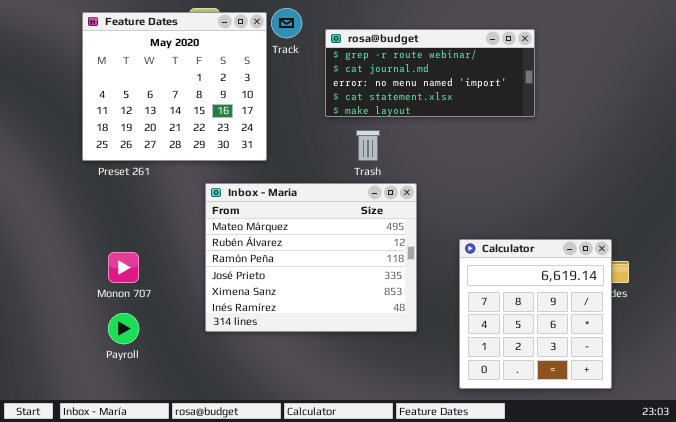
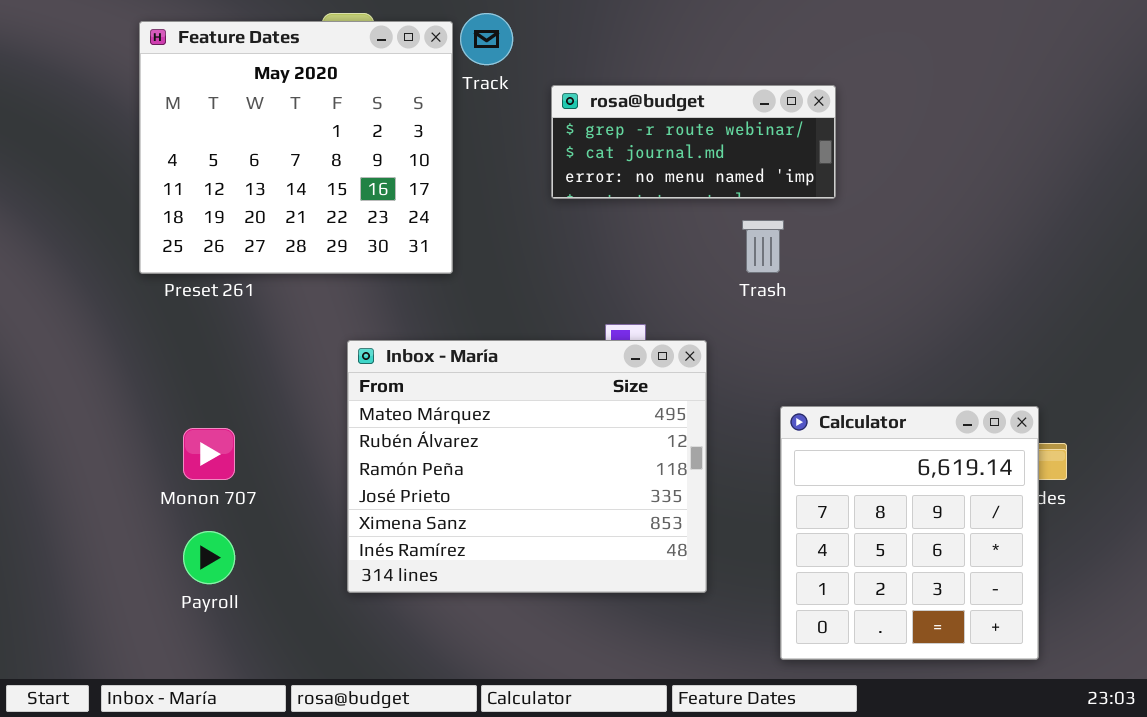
rosa@budget: [325,29,535,117] -> [551,85,836,199], resized
Trash: [356,130,380,161] -> [742,220,784,273], moved
Inbox - María: [205,183,417,332] -> [347,340,707,593], moved

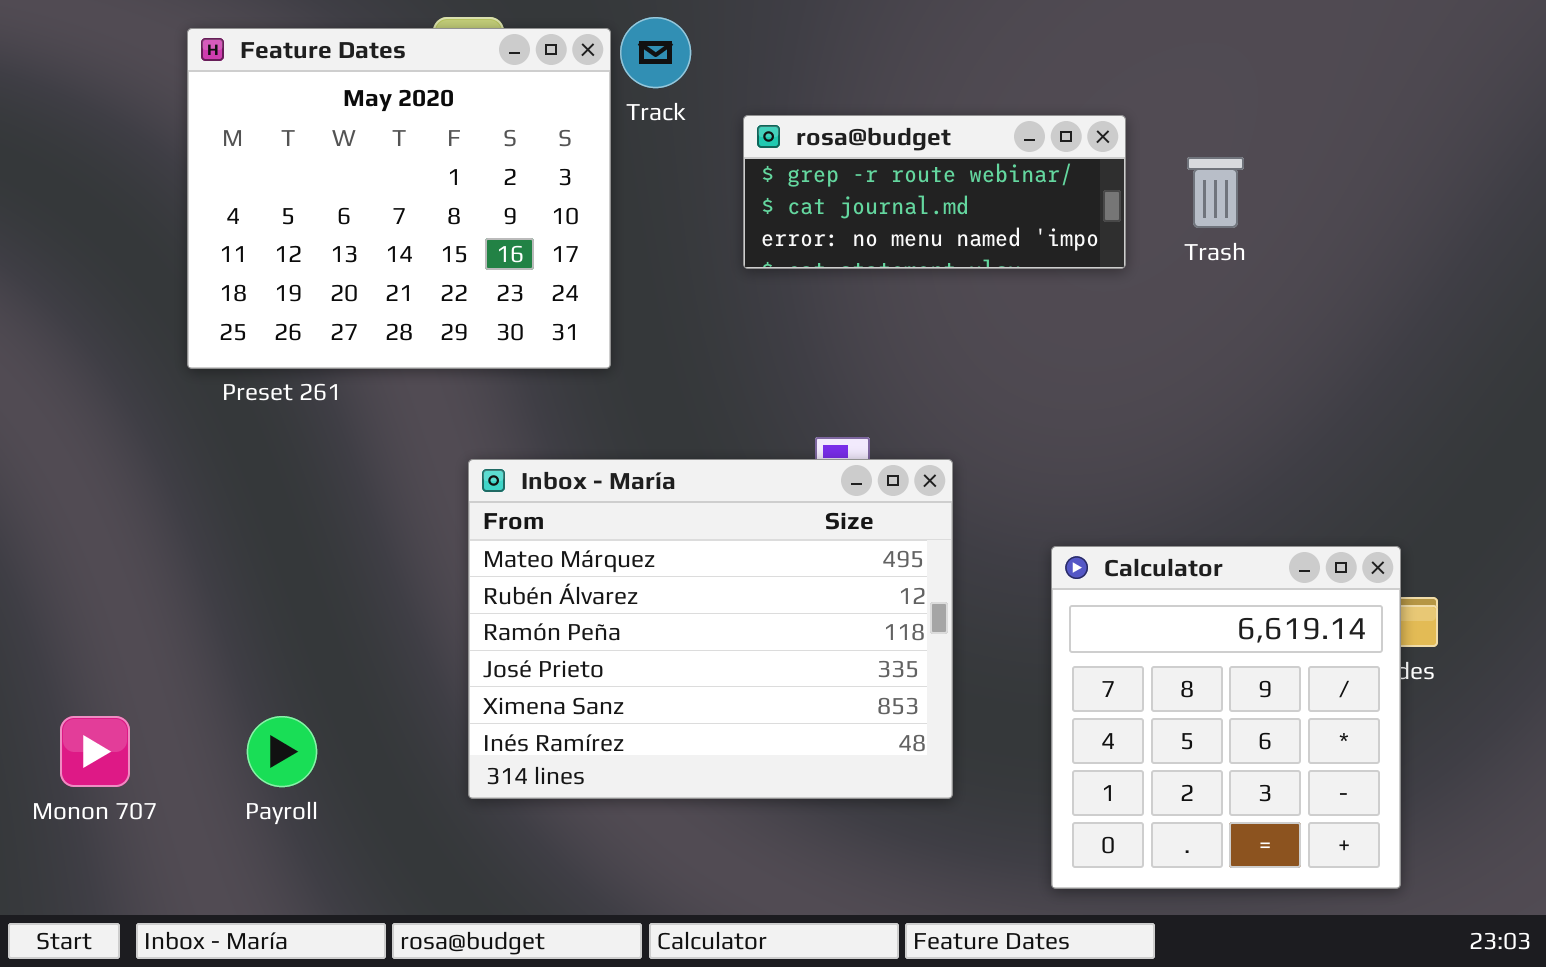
Trash: [742,220,784,273] -> [1187,157,1244,228], moved
Monon 707: [183,428,235,480] -> [60,716,130,787], moved

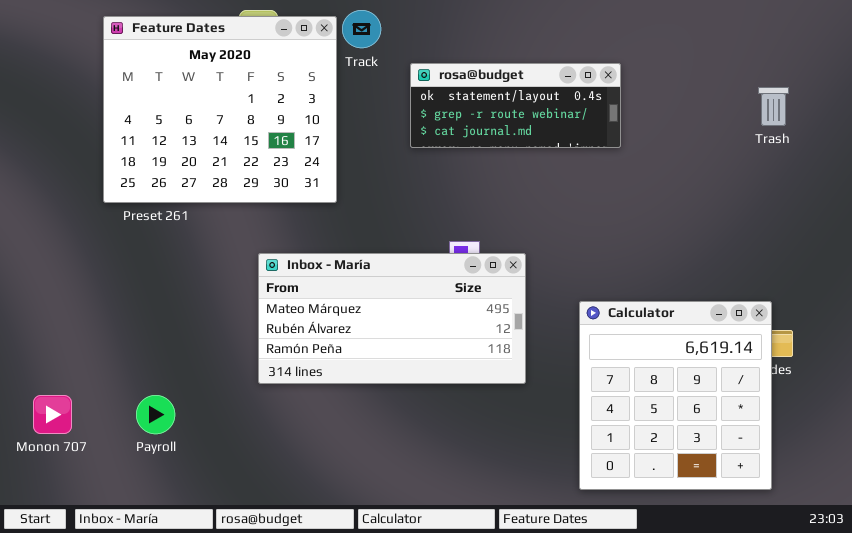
rosa@budget: [743,115,1126,269] -> [410,63,621,148], scrolled up 1 row
Trash: [1187,157,1244,228] -> [758,87,789,126], moved
Inbox - María: [468,459,953,799] -> [258,253,526,384], resized

